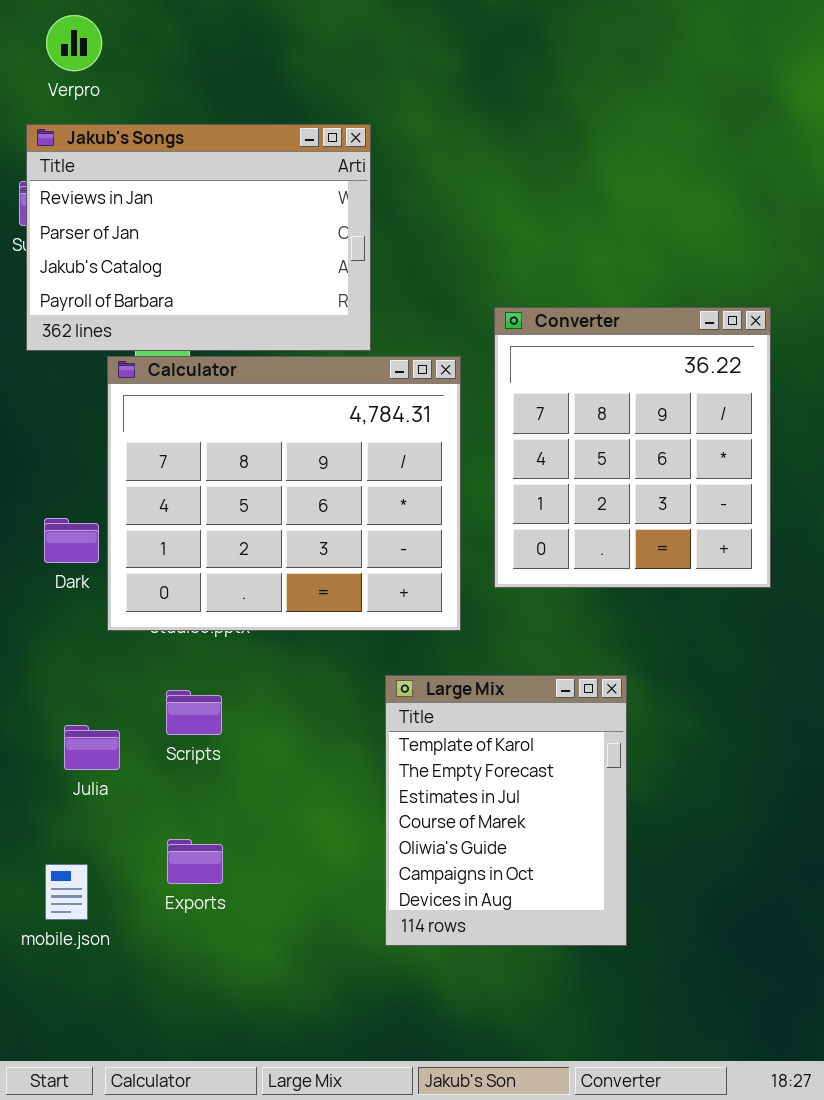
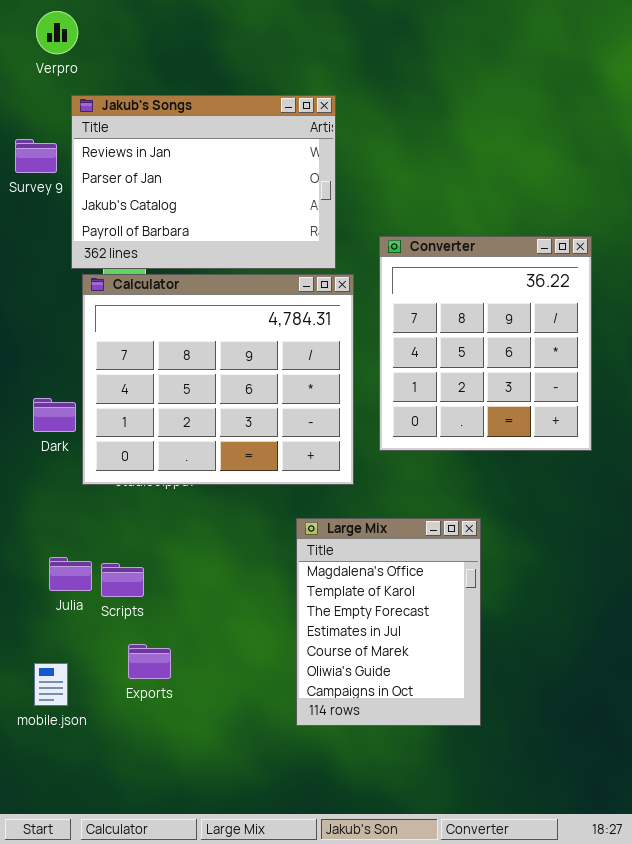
Jakub's Songs: [26,124,371,351] -> [71,95,336,269], moved
Large Mix: [385,675,627,946] -> [296,518,481,726], scrolled up 1 row
Scripts: [166,690,222,735] -> [101,563,144,597], moved

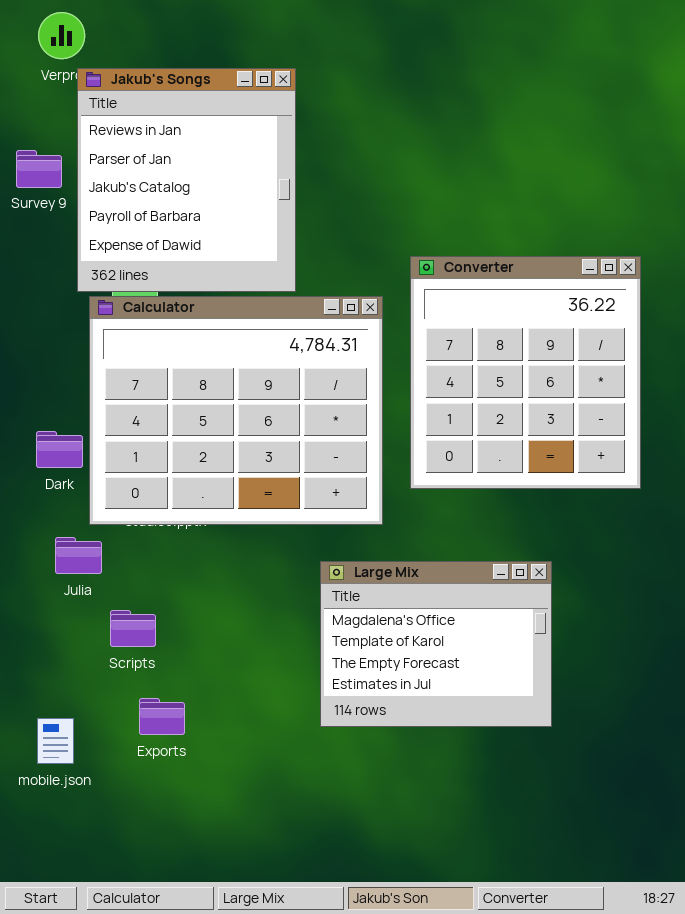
Jakub's Songs: [71,95,336,269] -> [77,68,296,292], resized
Large Mix: [296,518,481,726] -> [320,561,552,727], resized
Julia: [49,557,92,591] -> [55,537,102,574], moved

